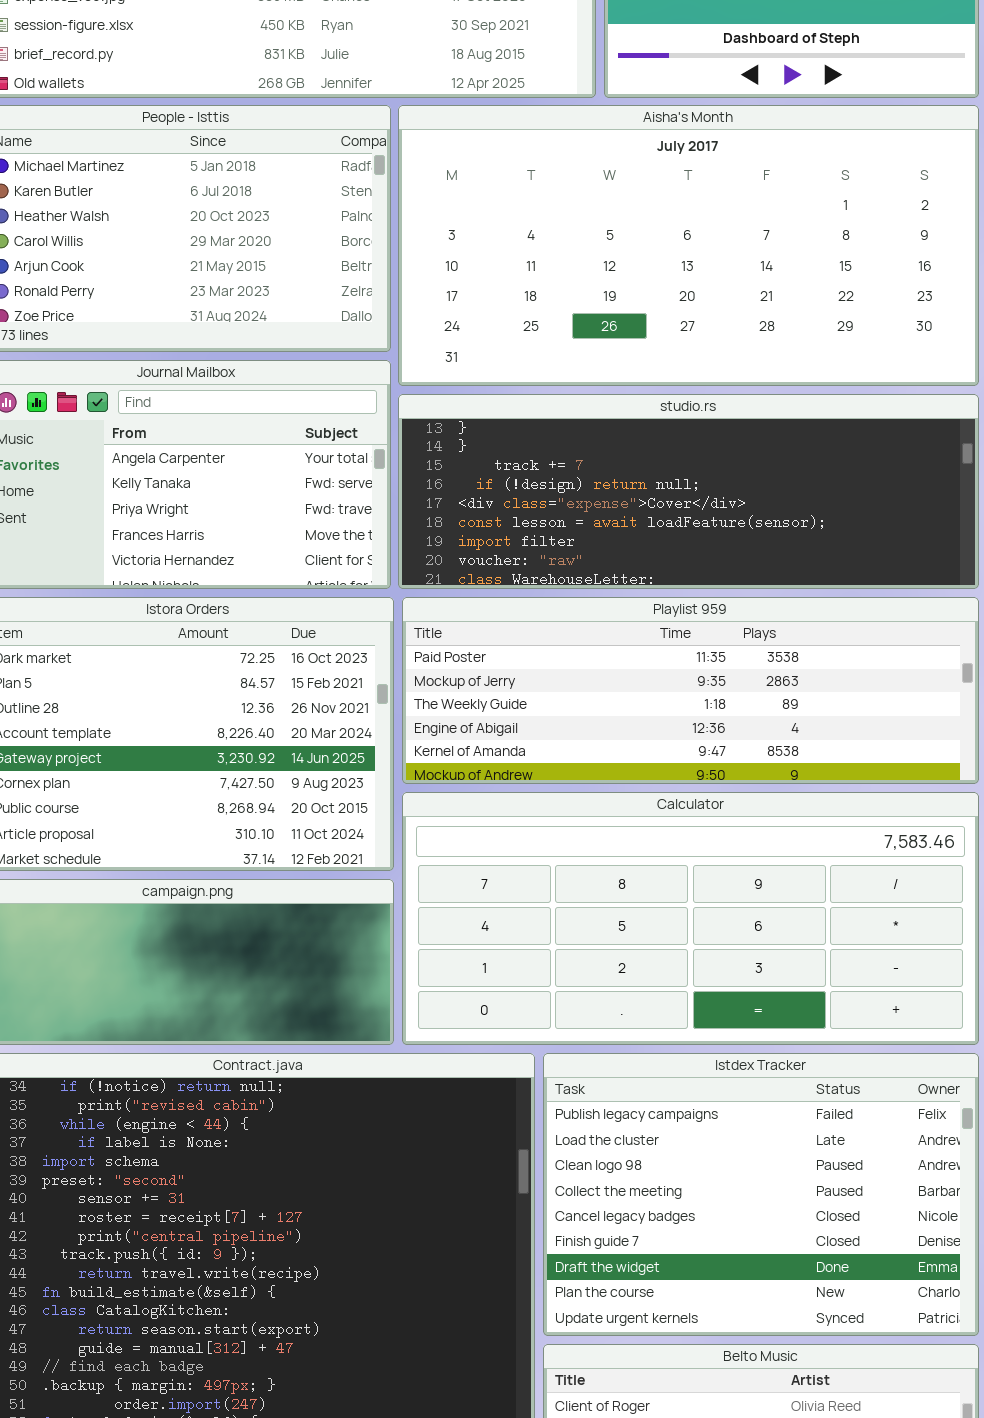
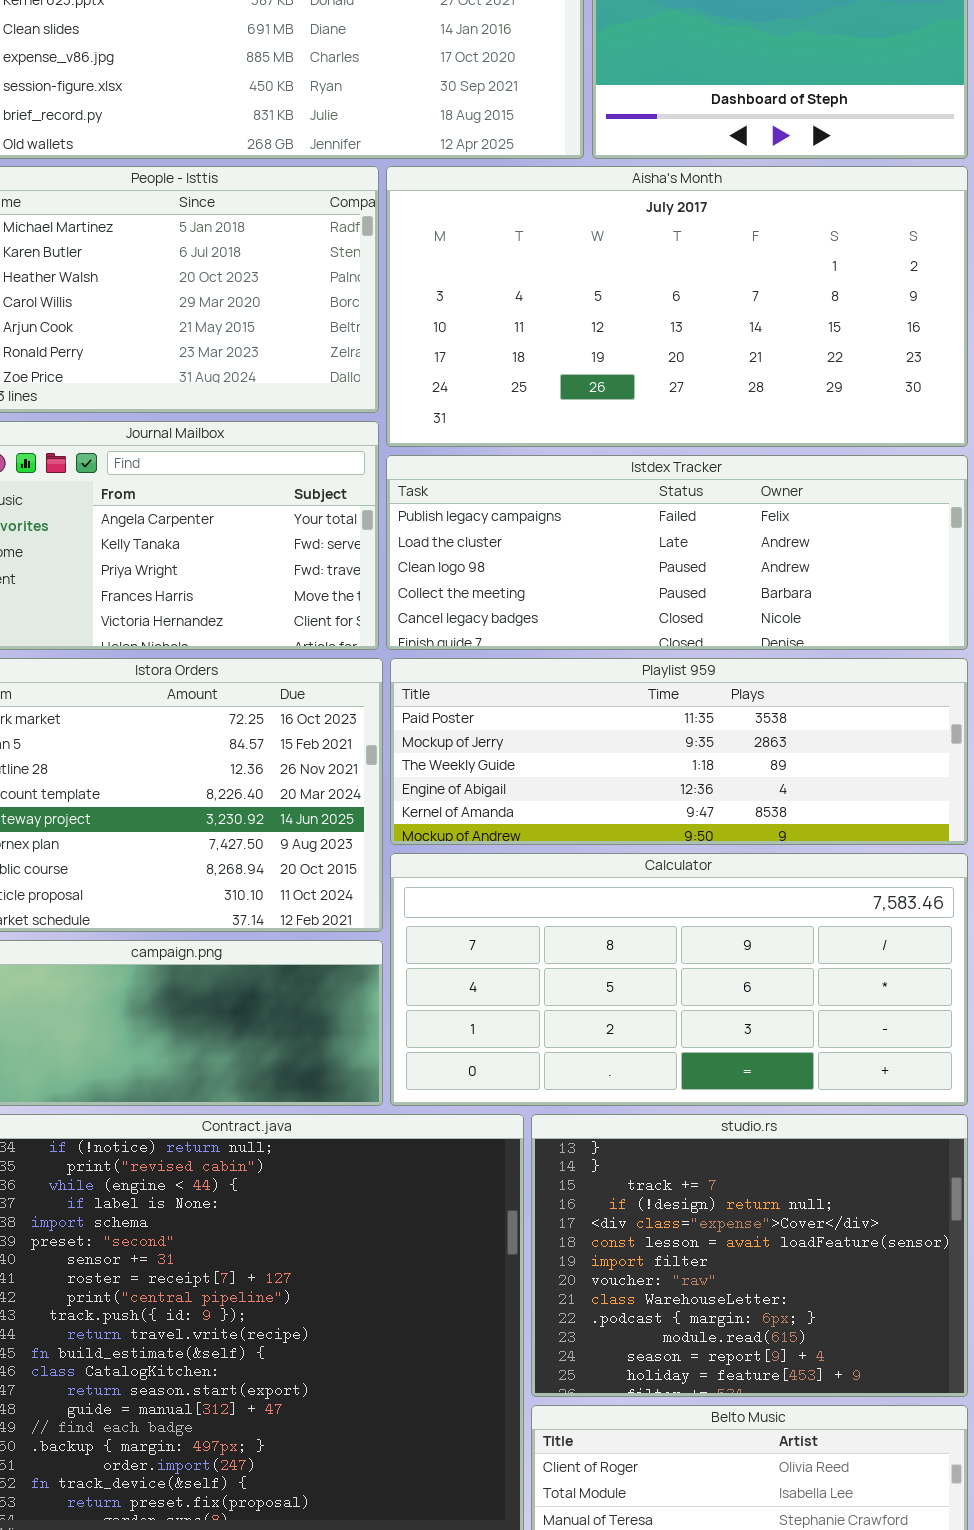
studio.rs: [398,394,979,589] -> [531,1114,968,1397], moved, resized
Istdex Tracker: [543,1053,979,1336] -> [386,455,968,650], moved, resized

